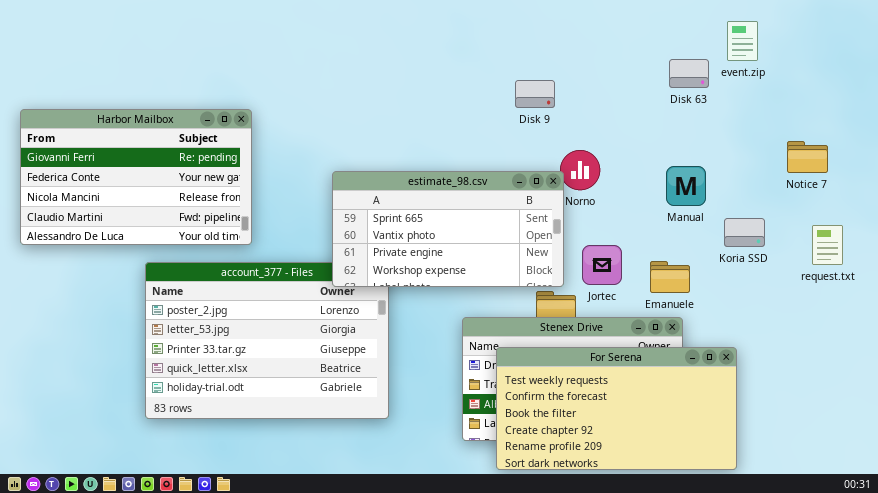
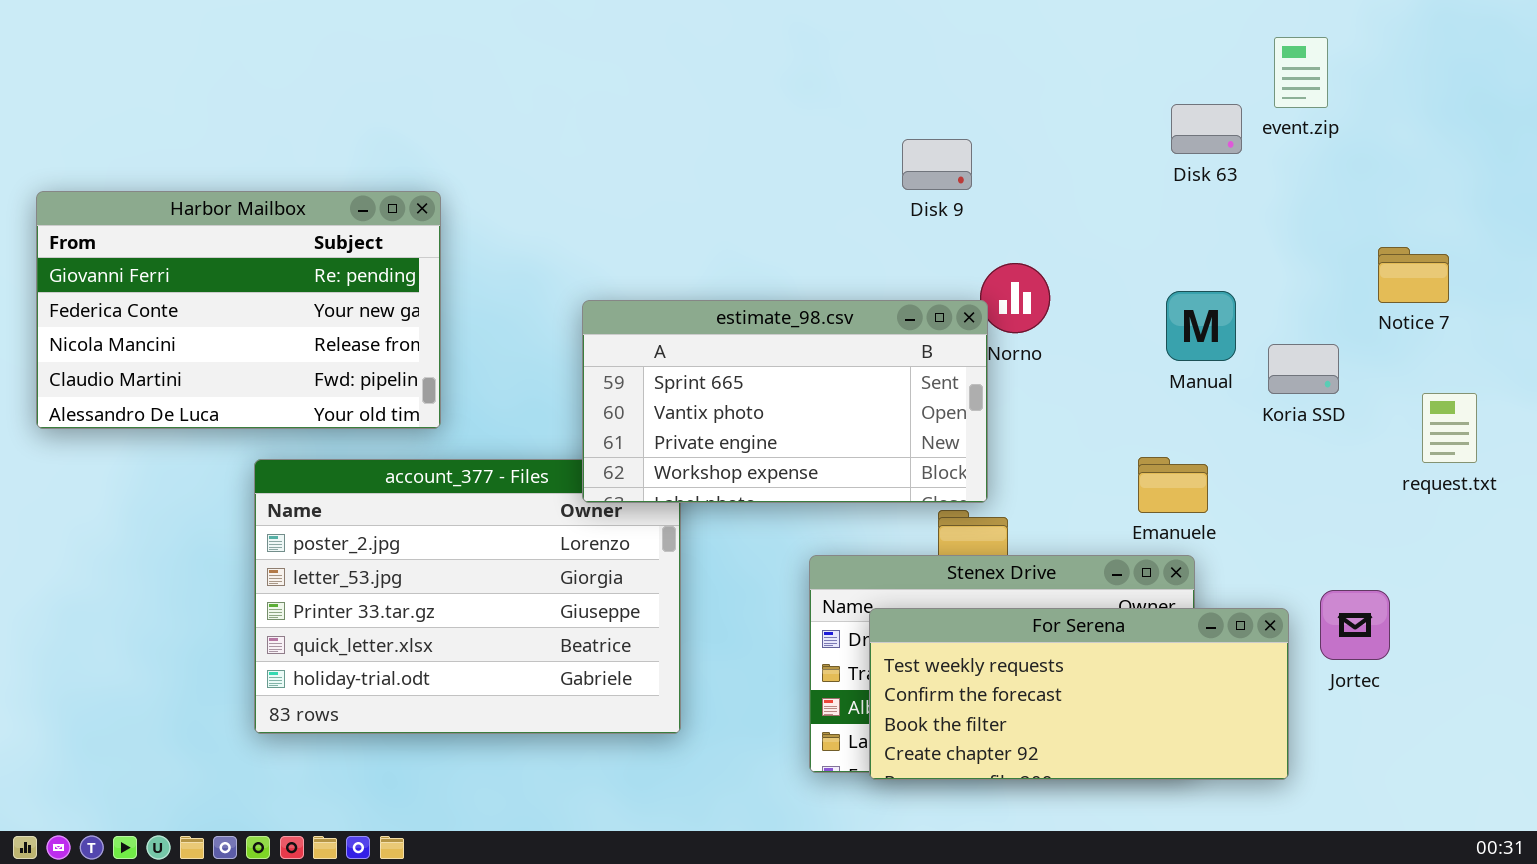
Koria SSD: [724,218,765,247] -> [1268,344,1339,394], moved
Jortec: [582,245,622,285] -> [1320,590,1390,660], moved
For Serena: [496,347,737,470] -> [869,608,1289,780], resized

